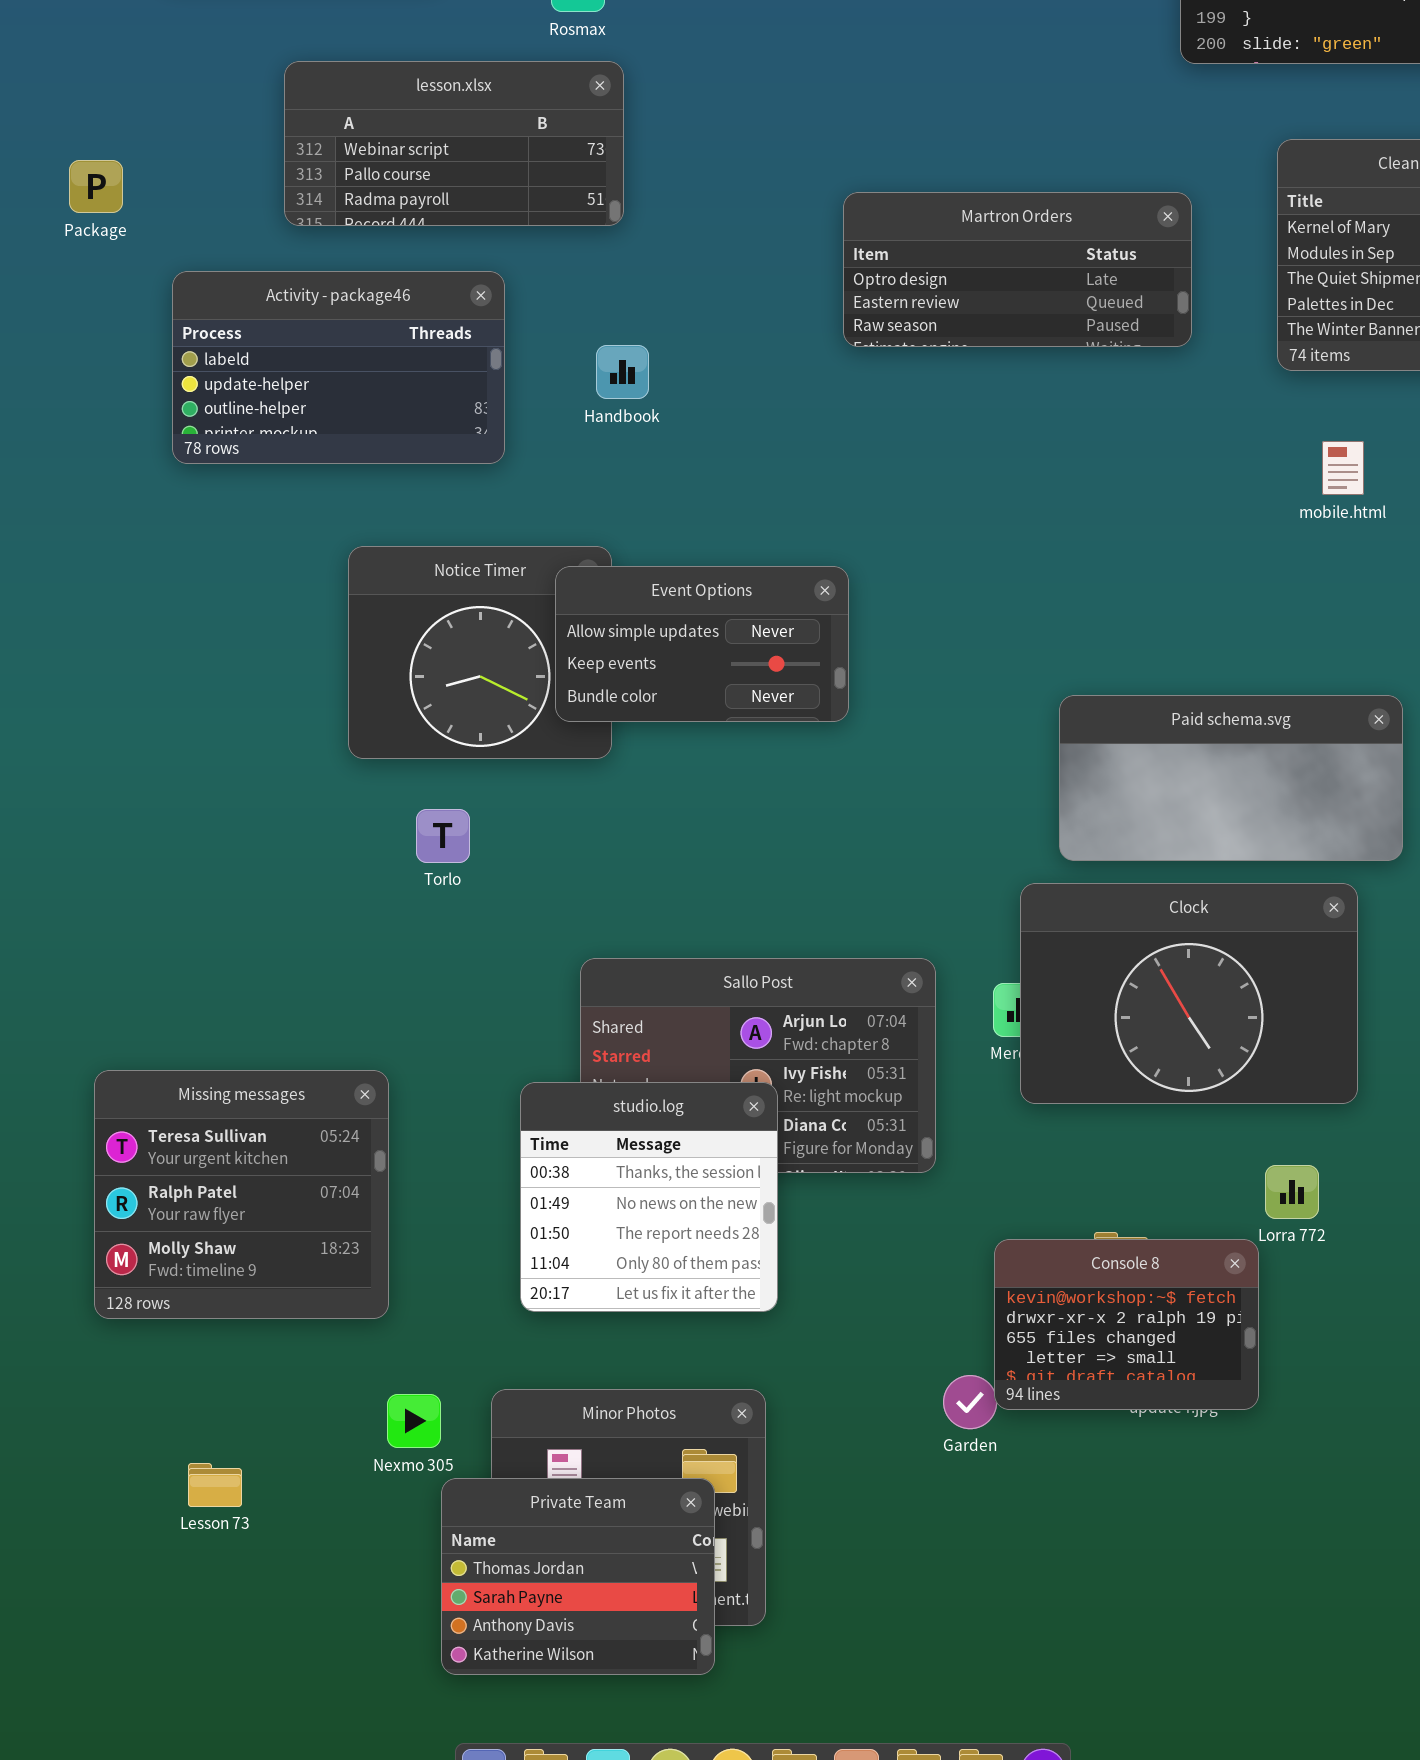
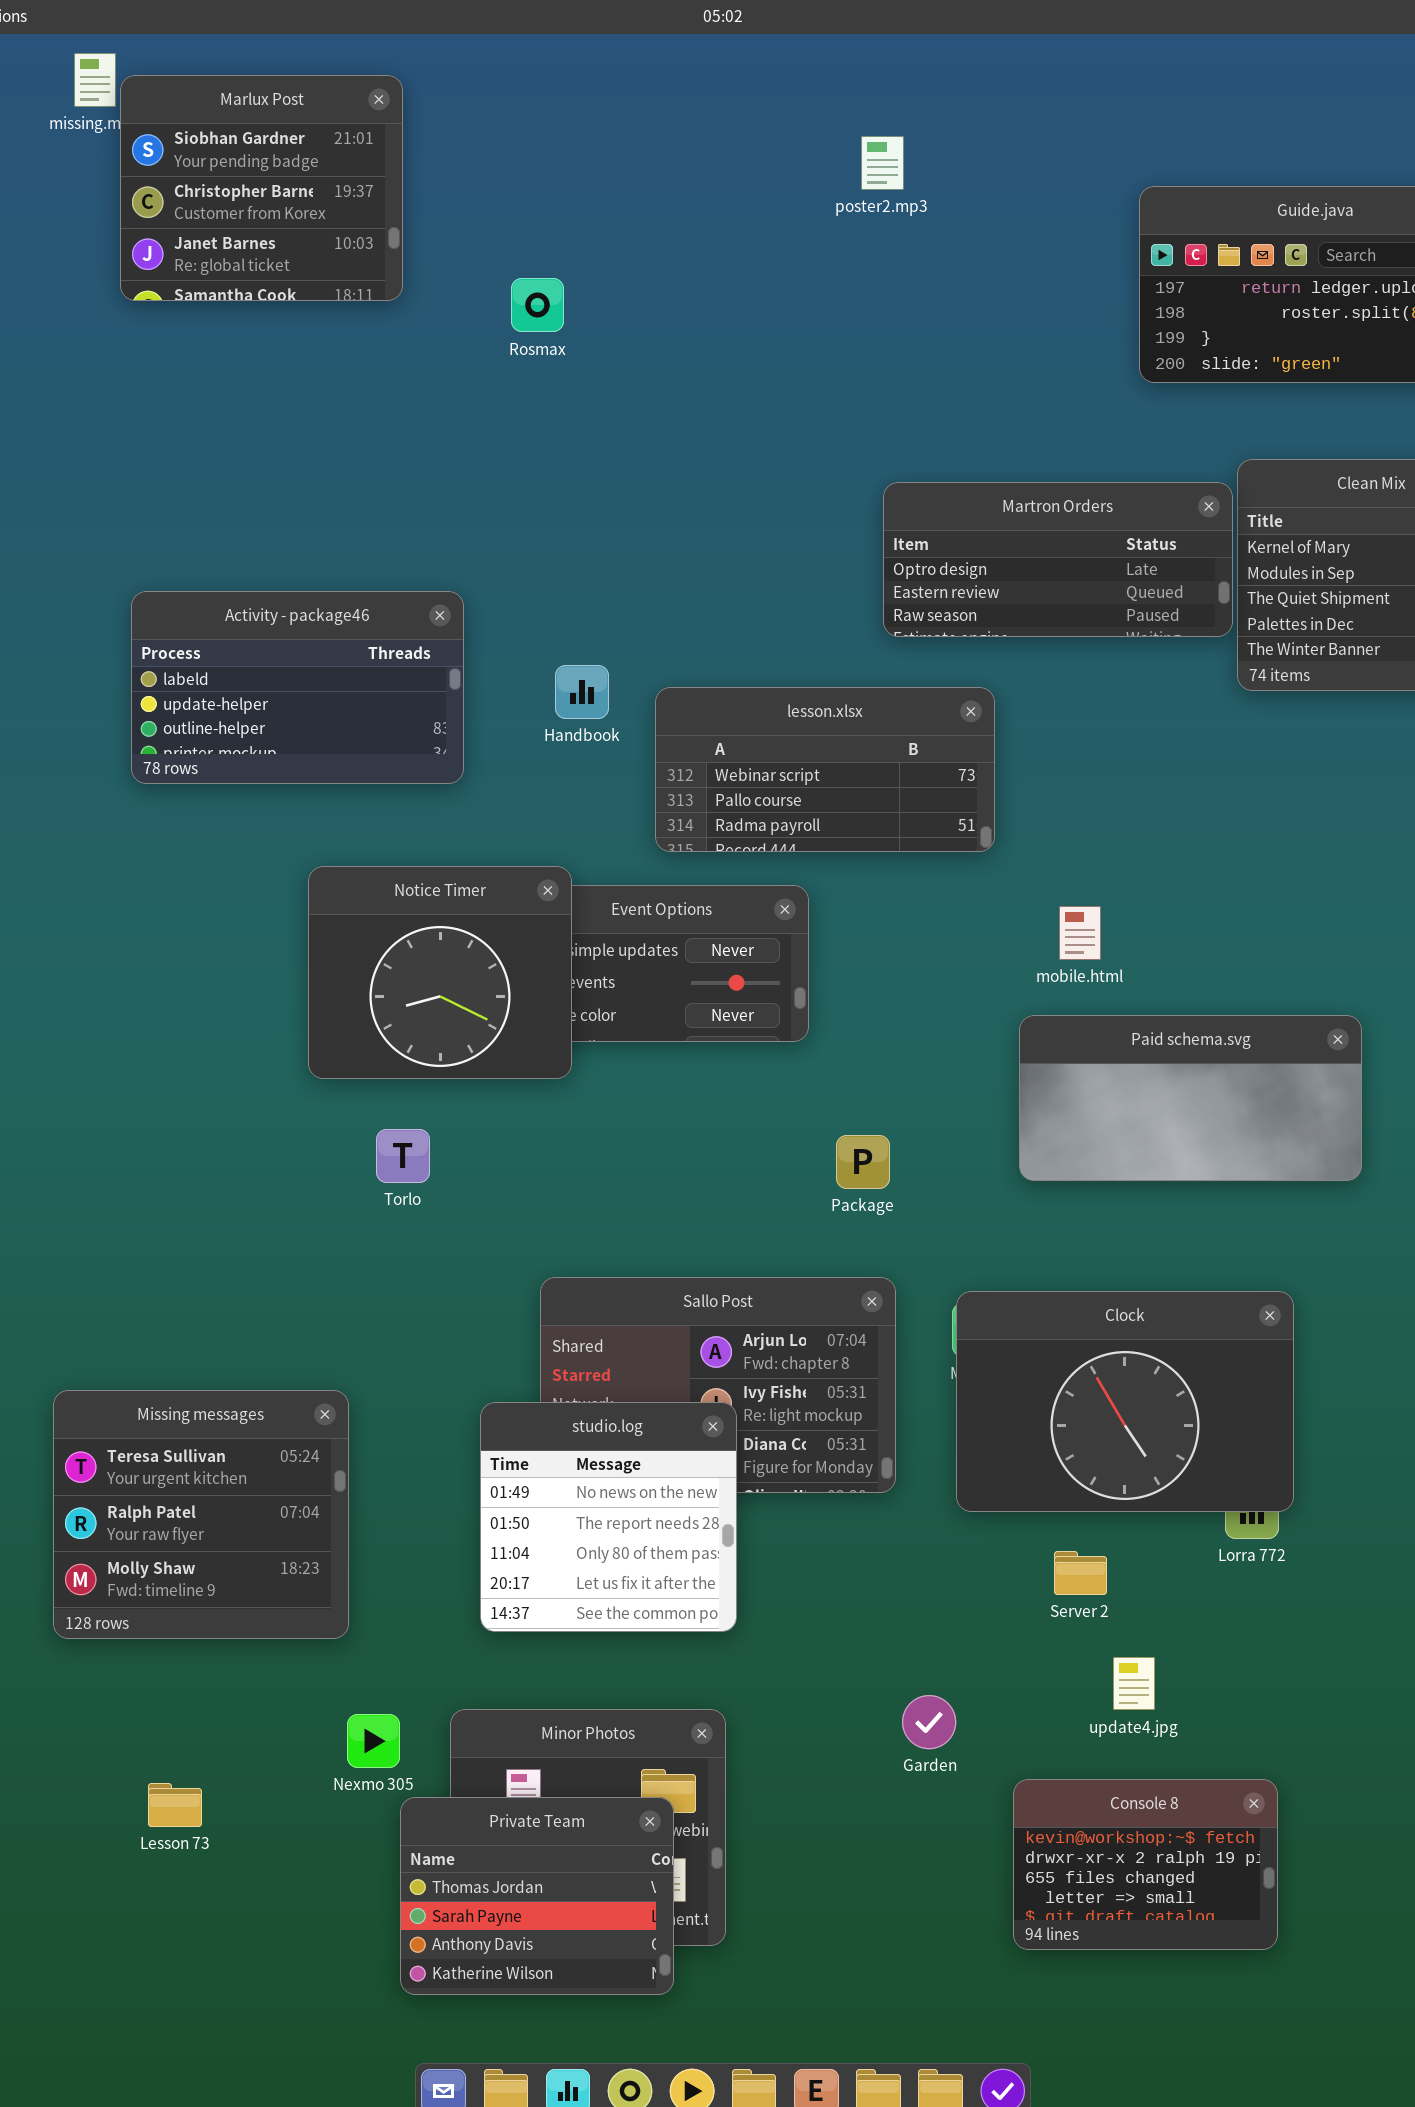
lesson.xlsx: [284,61,624,226] -> [655,687,995,852], moved
Package: [69,160,123,213] -> [836,1135,890,1189], moved
Martron Orders: [843,192,1192,347] -> [883,482,1233,637], moved
mobile.html: [1322,441,1364,495] -> [1059,906,1101,960], moved
Notice Timer: [348,546,612,759] -> [308,866,572,1079], raised
Clock: [1020,883,1358,1104] -> [956,1291,1294,1512], moved
studio.log: [520,1082,778,1312] -> [480,1402,737,1632], scrolled down 1 row
Console 8: [994,1239,1259,1410] -> [1013,1779,1278,1950], moved

